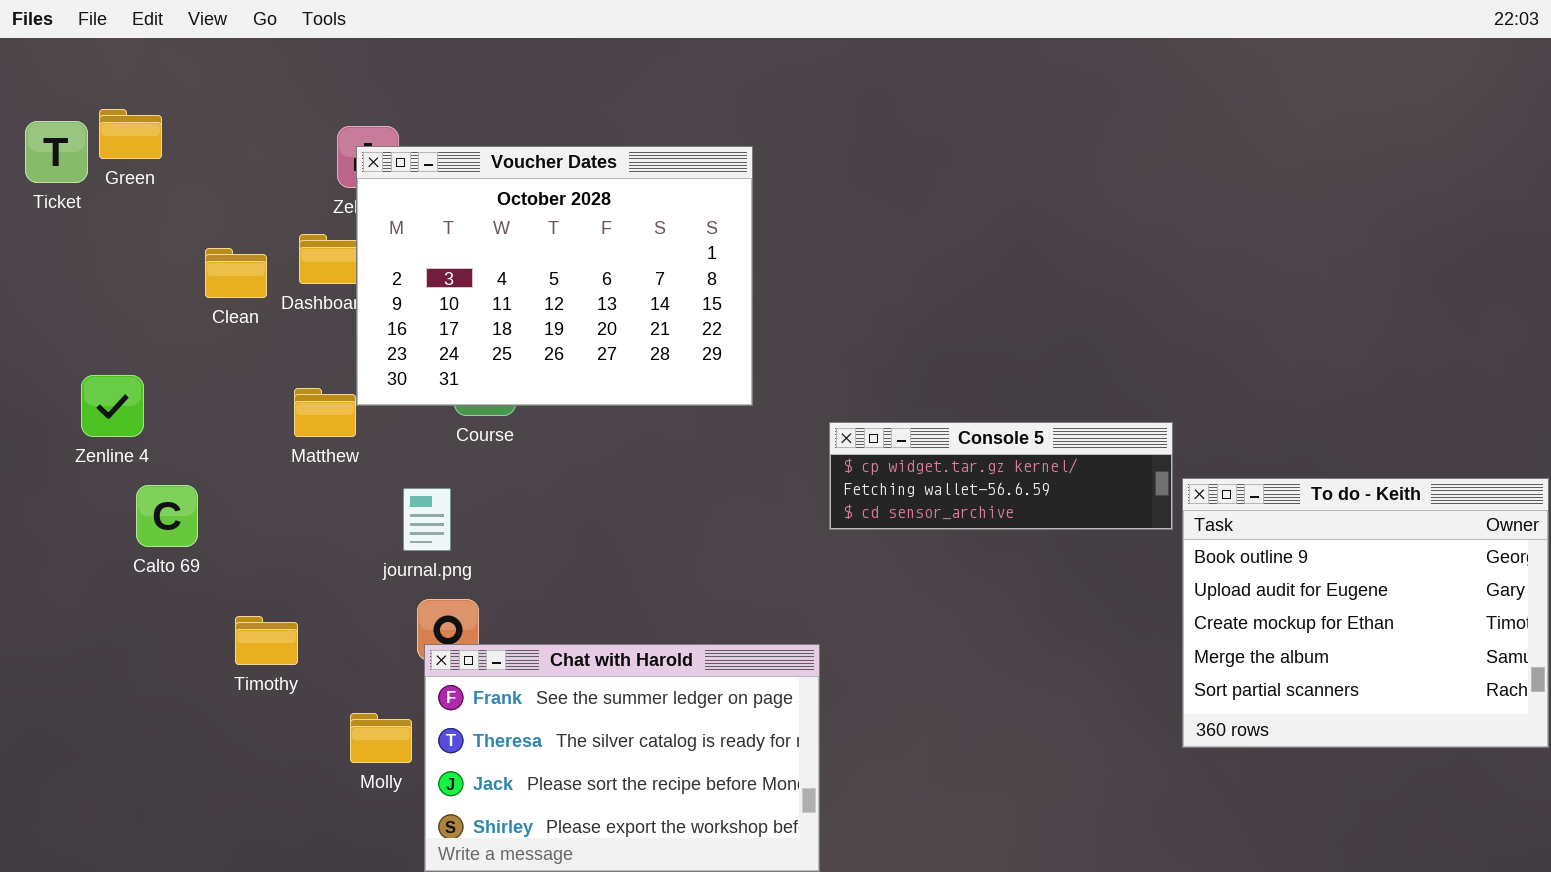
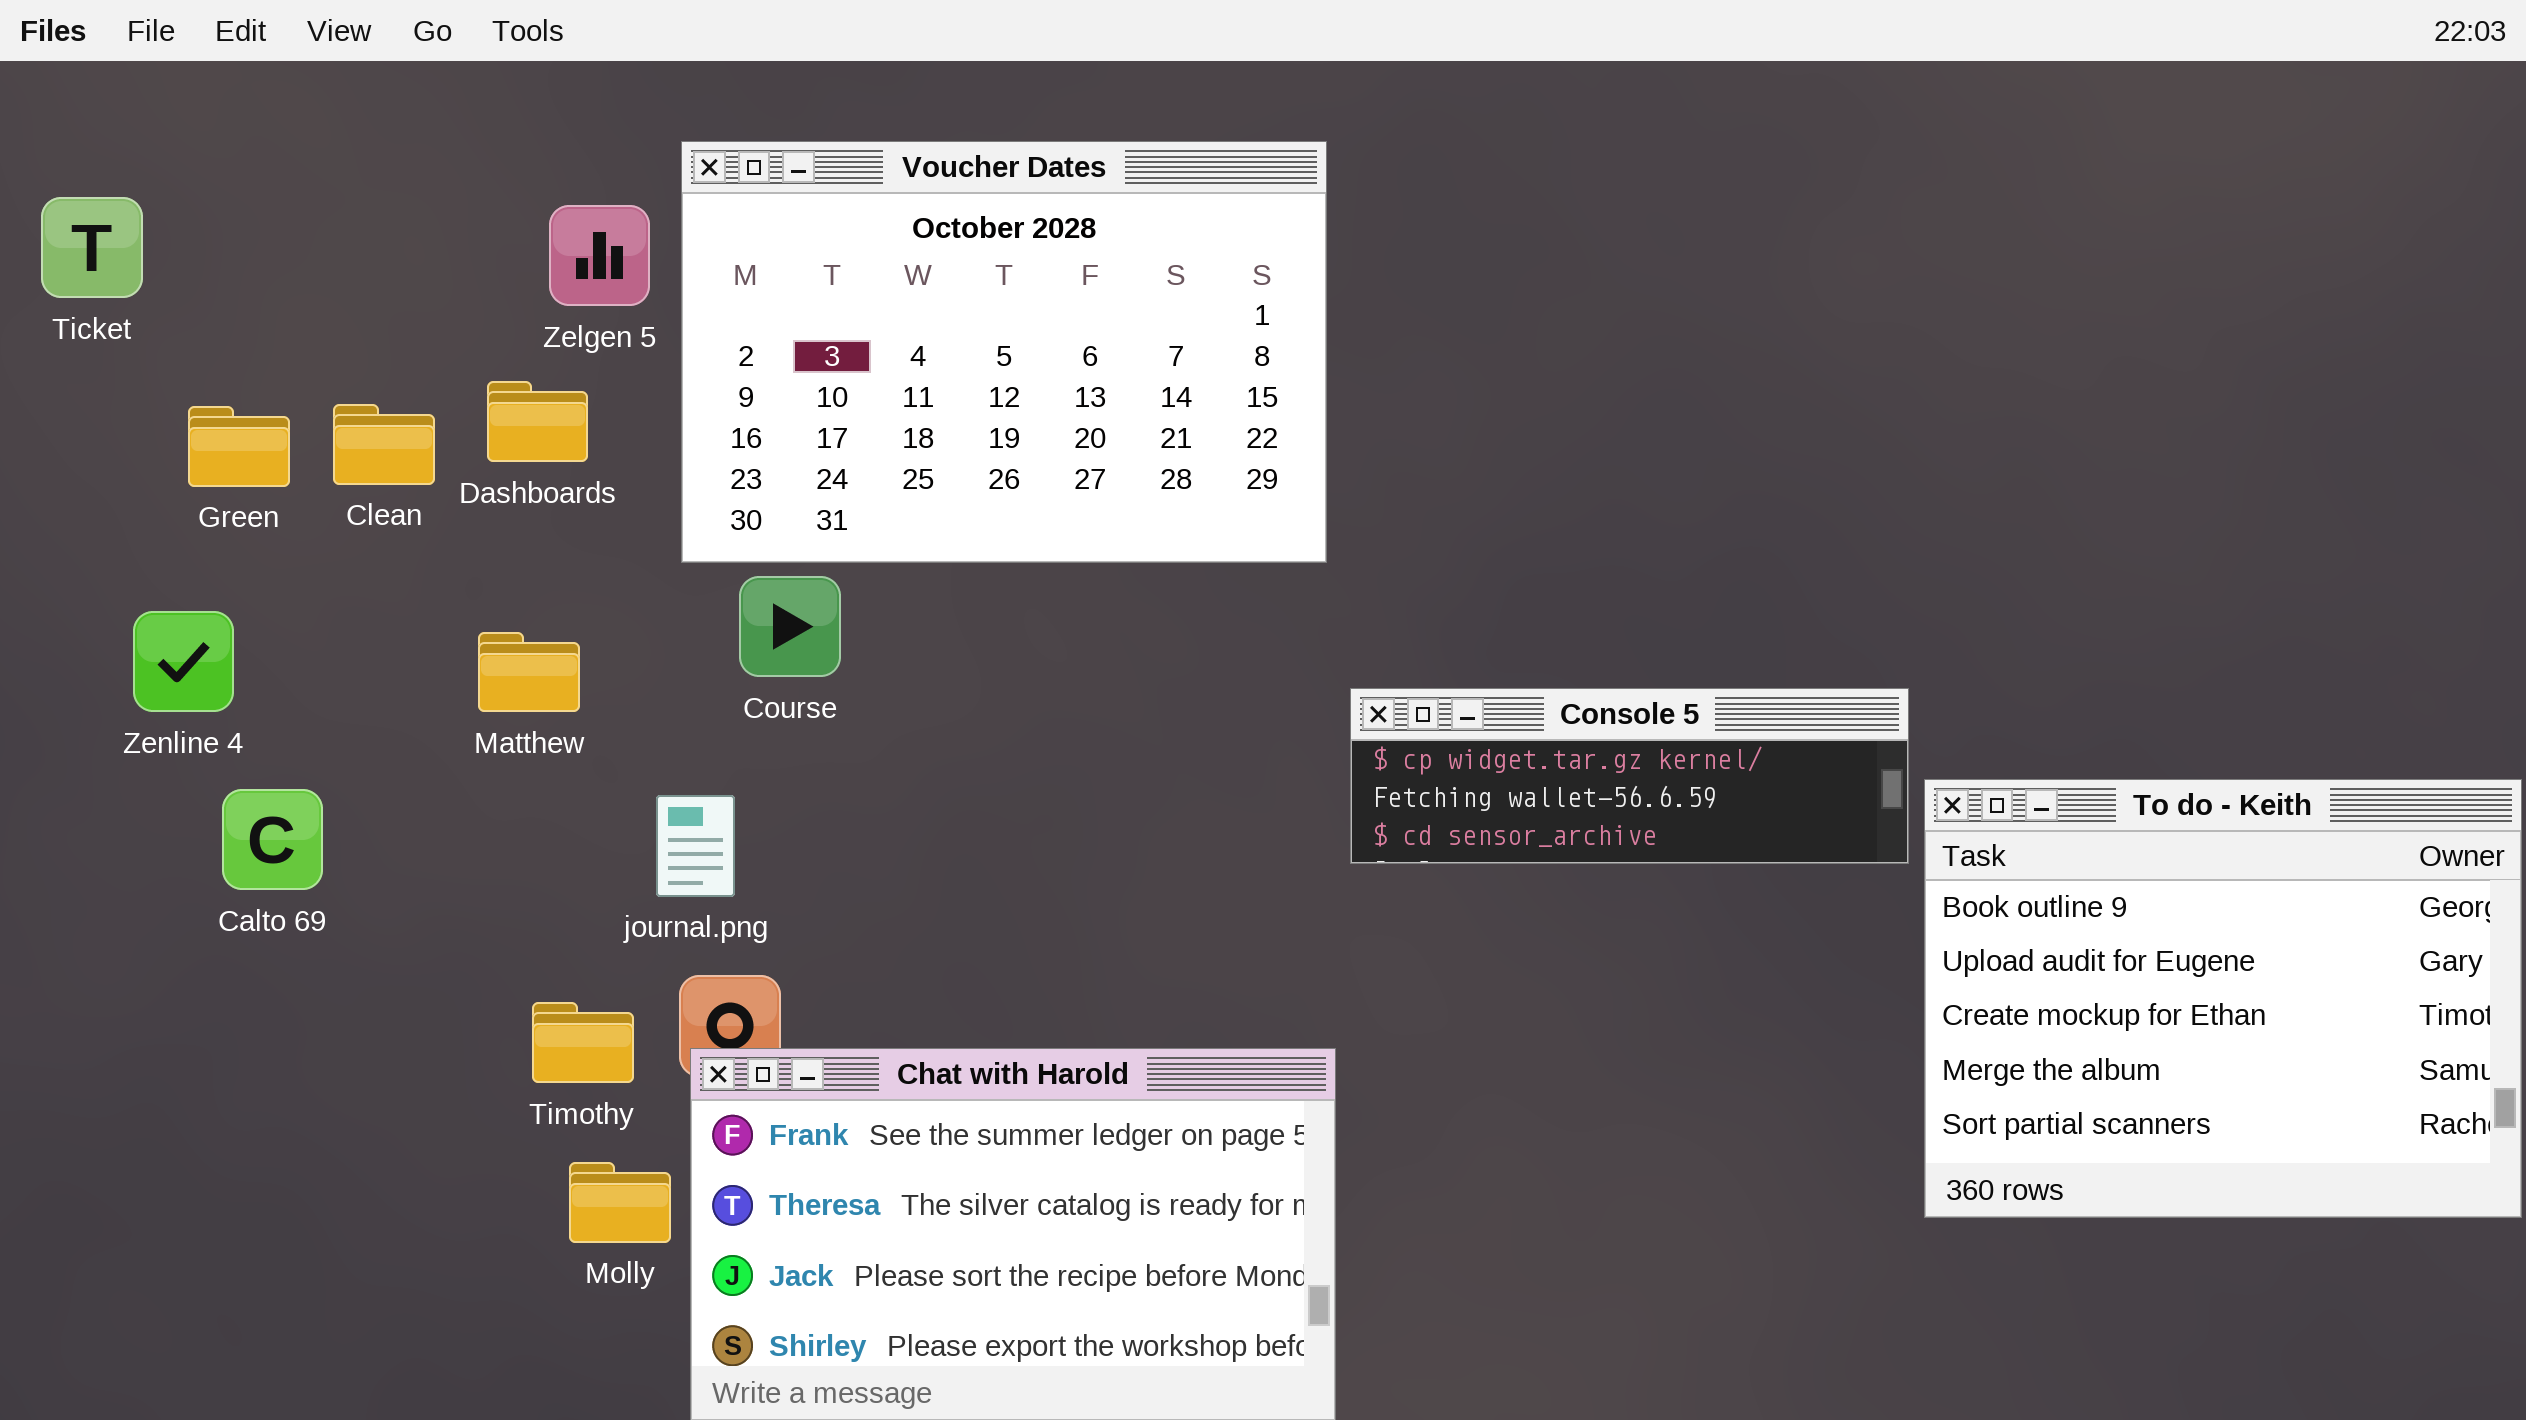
Green: [99,109,162,159] -> [188,406,290,487], moved
Voucher Dates: [356,146,753,406] -> [681,141,1327,563], moved
Timothy: [235,616,298,665] -> [532,1002,634,1083], moved

